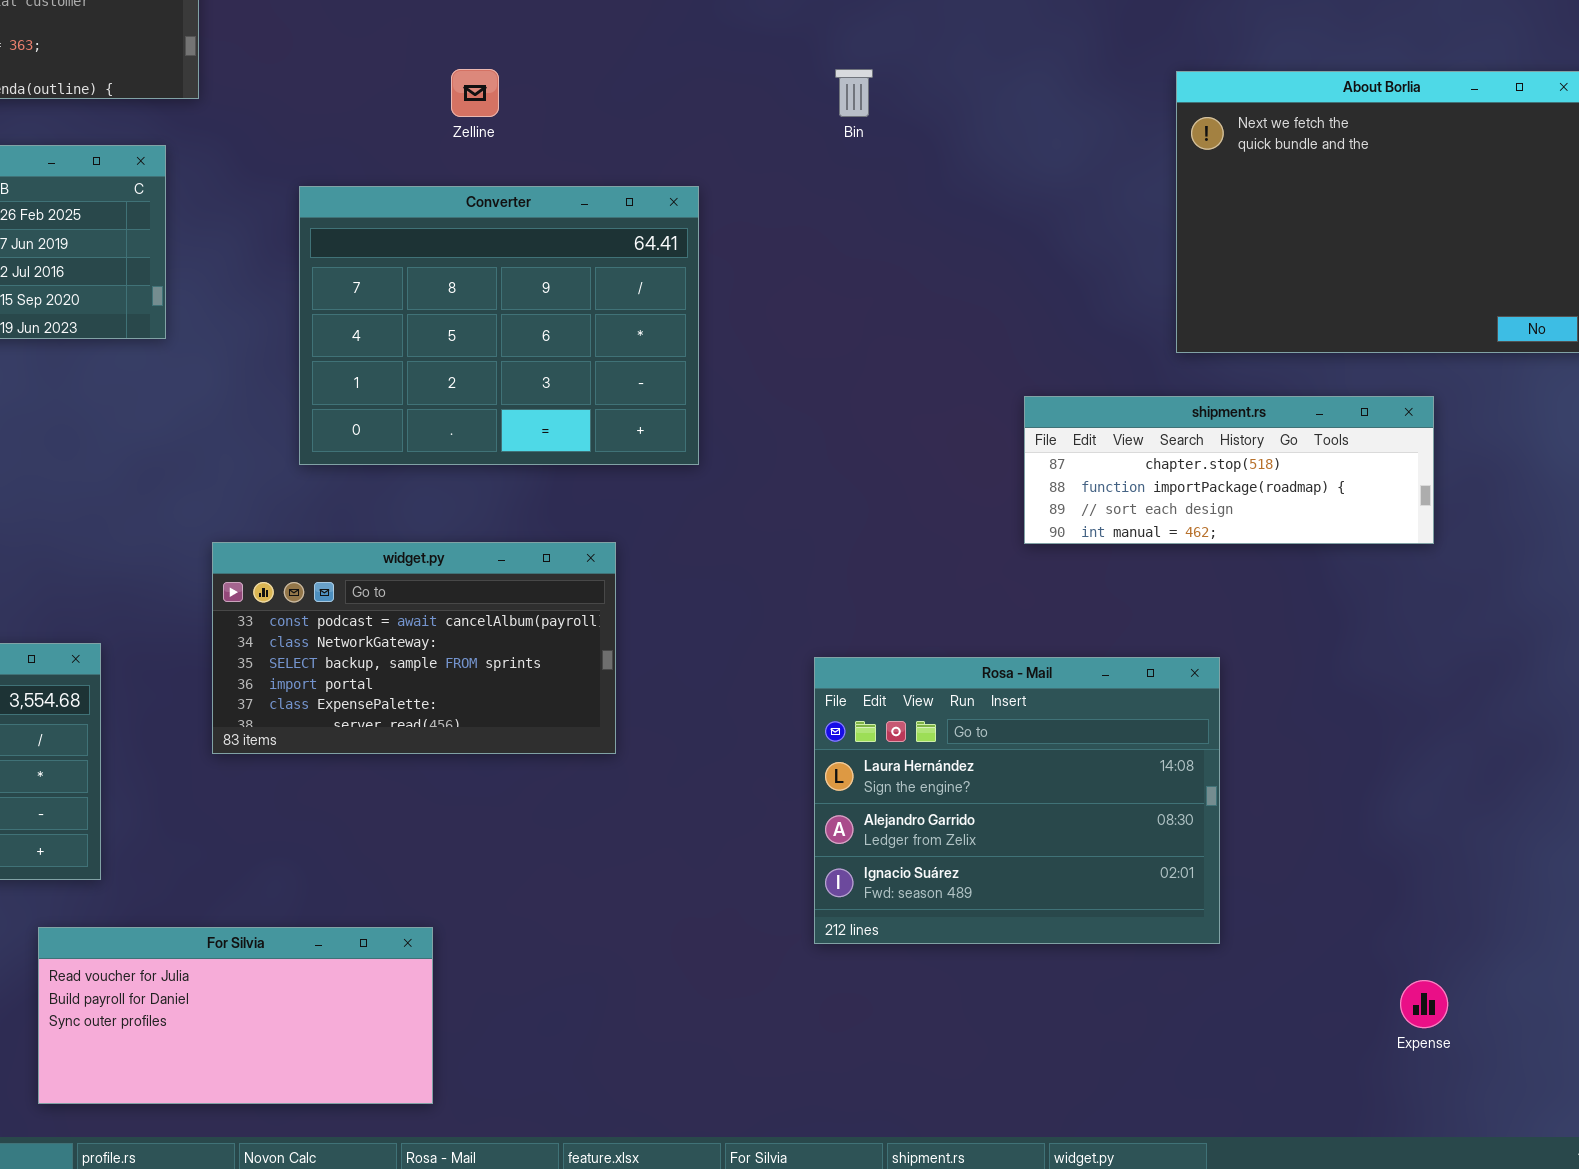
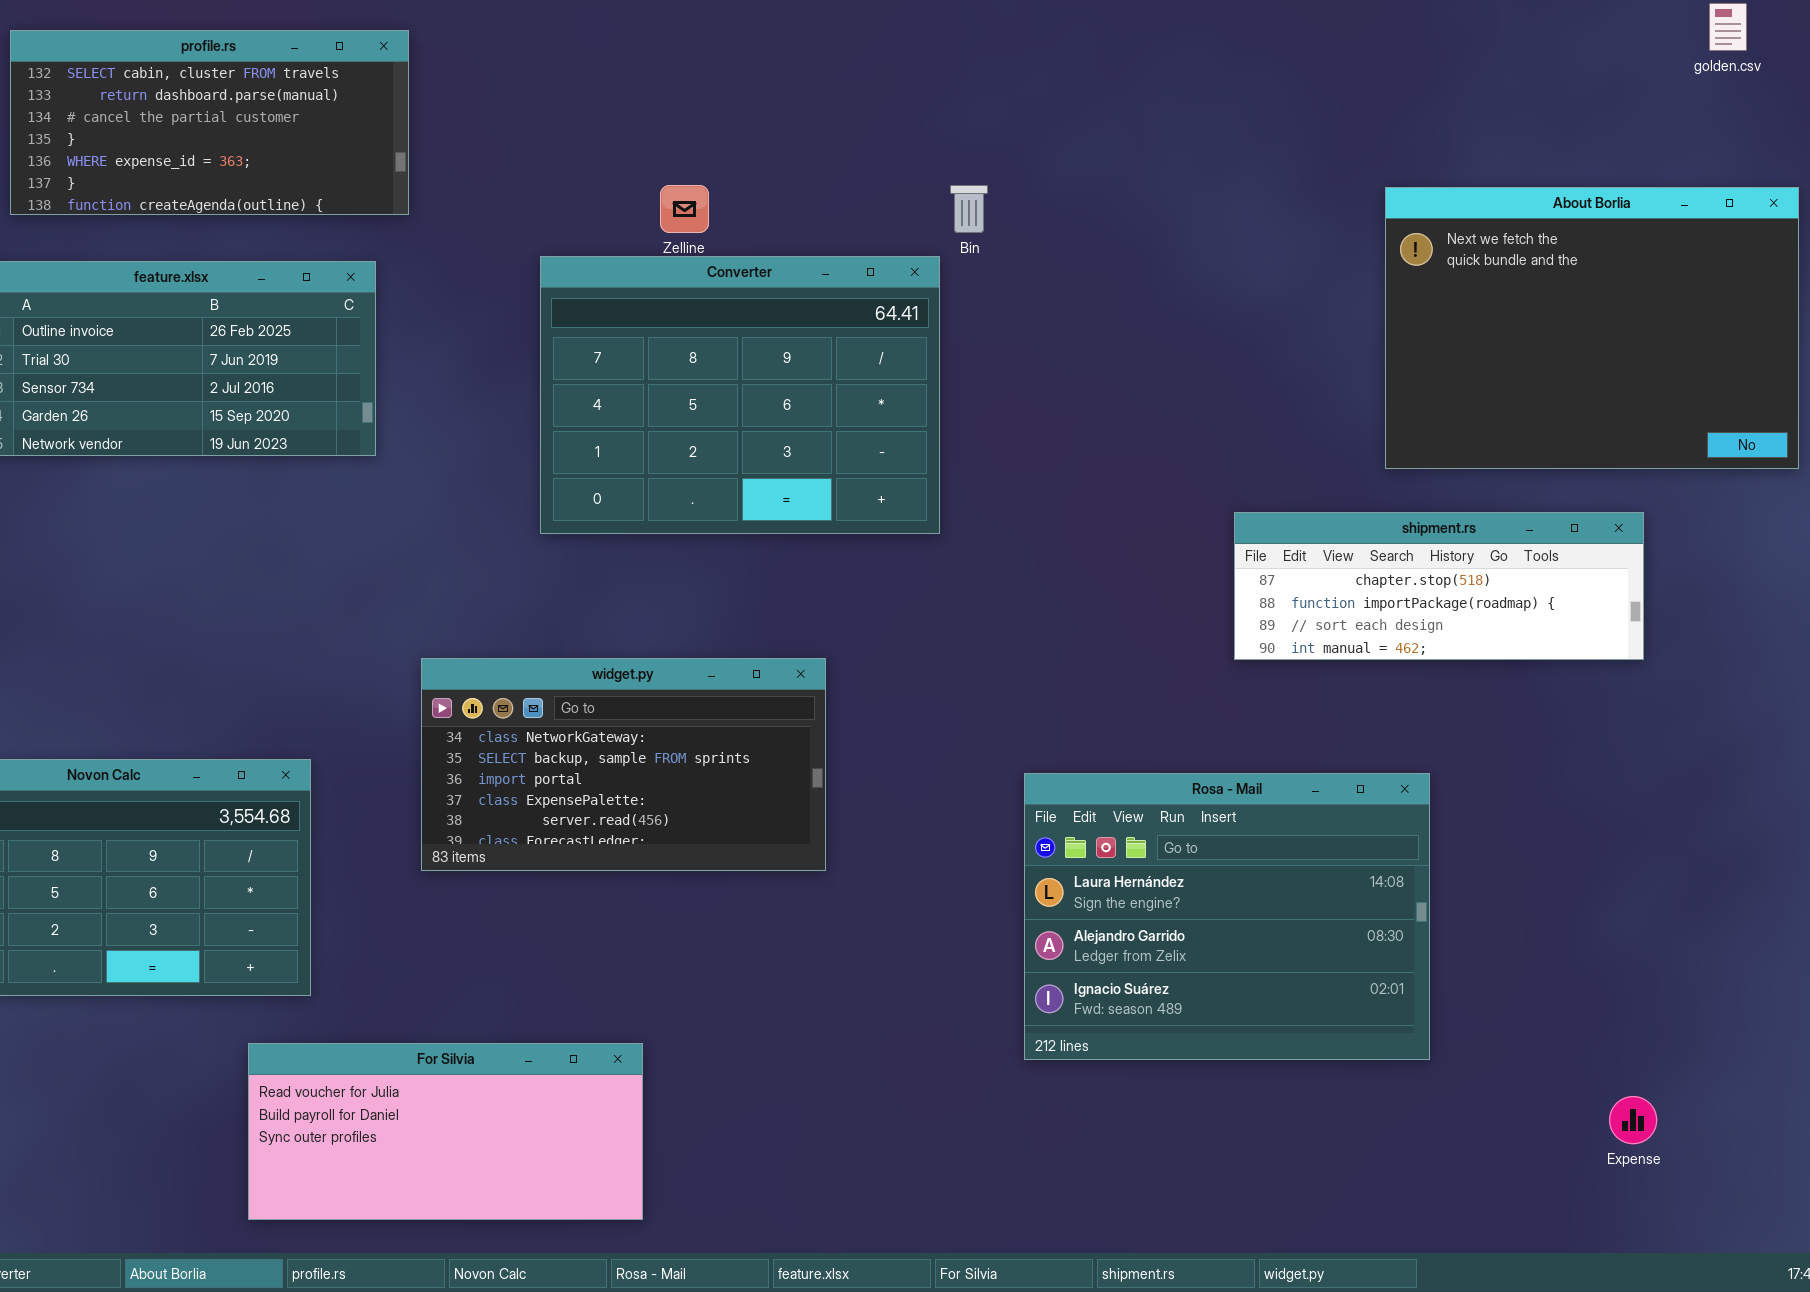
Bin: [835,69,873,117] -> [950,185,988,233], moved
Converter: [299,186,699,465] -> [540,256,940,534], moved
widget.py: [212,542,616,754] -> [421,658,826,871], scrolled down 1 row

